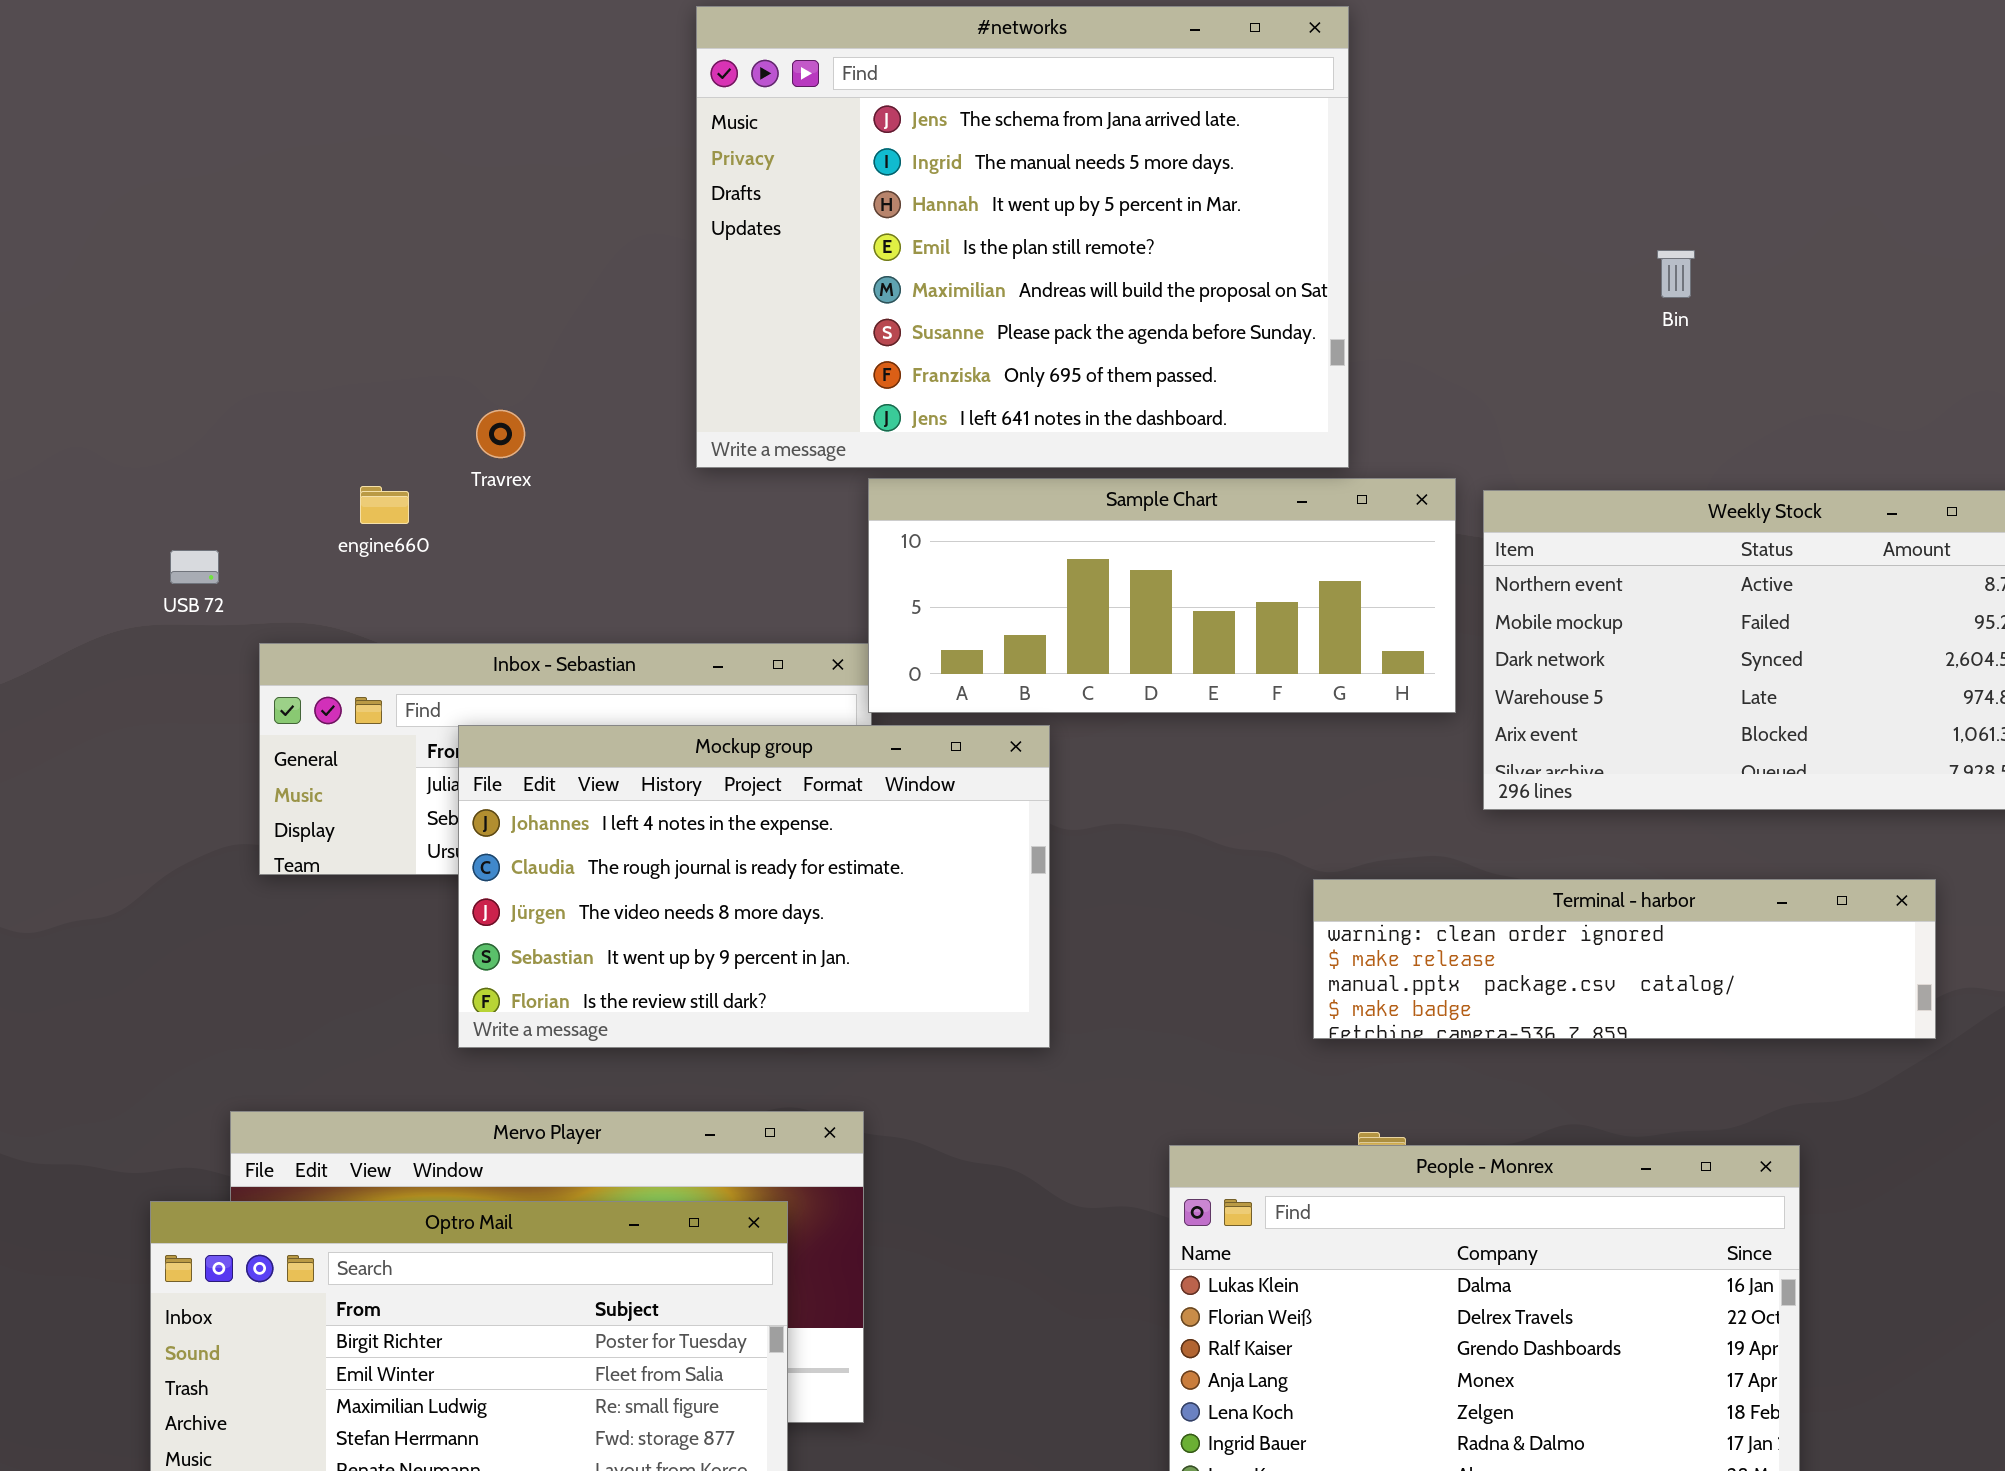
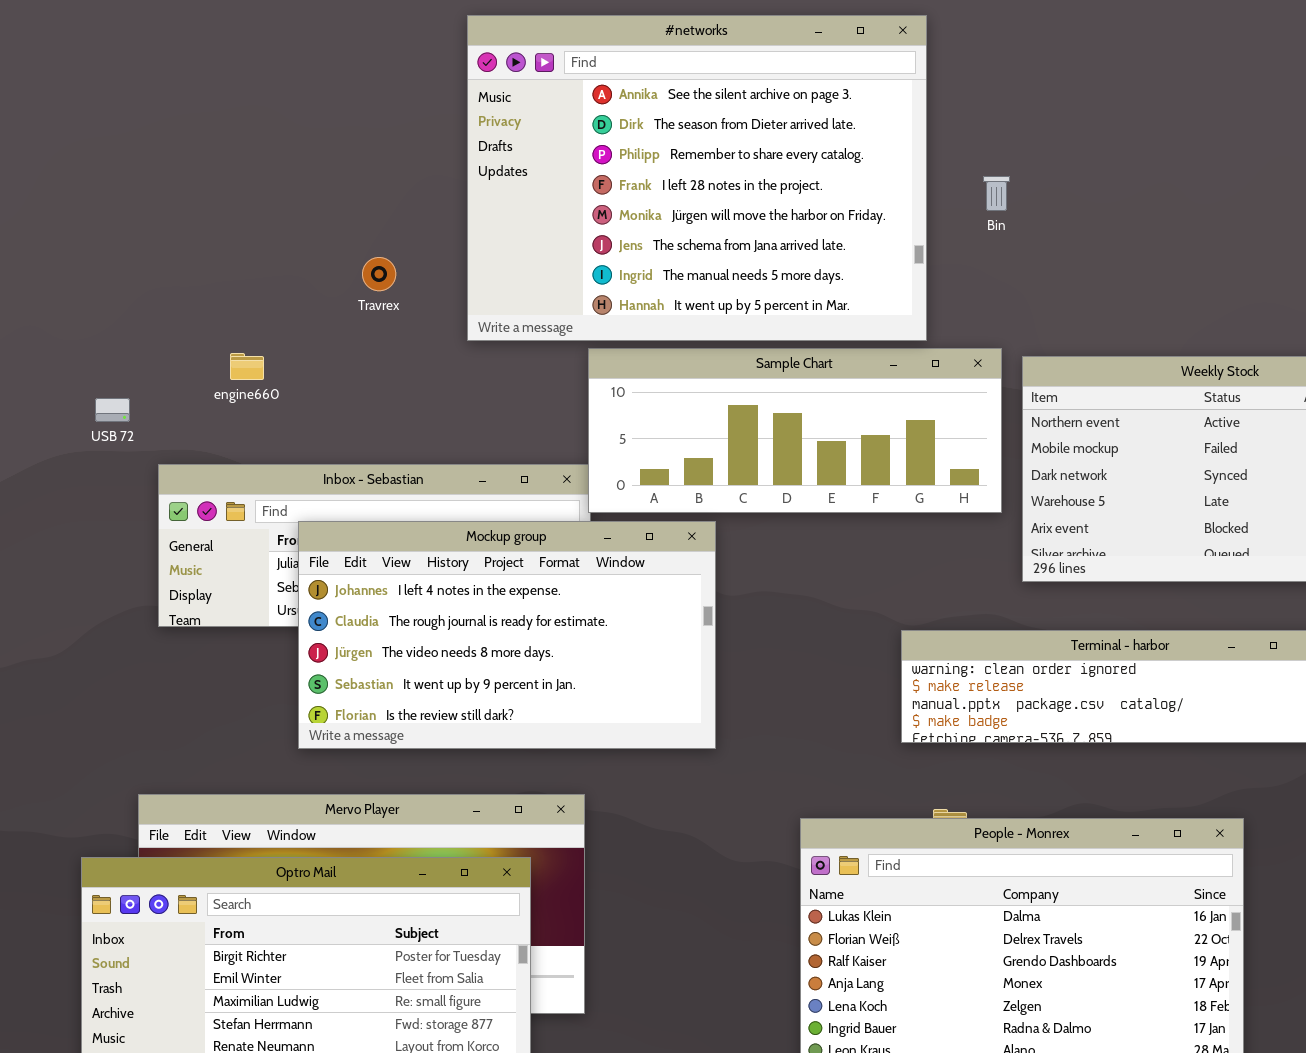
#networks: [696,6,1349,468] -> [467,15,927,341], scrolled up 5 rows
Bin: [1657,250,1695,298] -> [983,176,1010,211], moved
Travrex: [476,410,525,458] -> [362,257,396,291], moved

